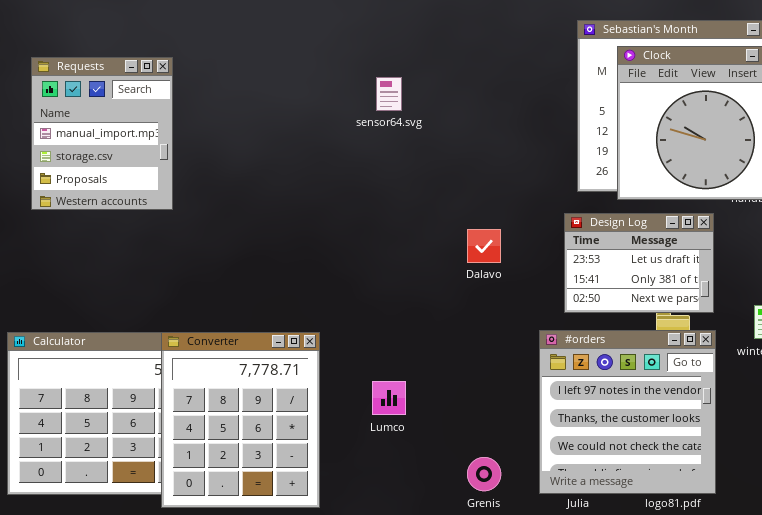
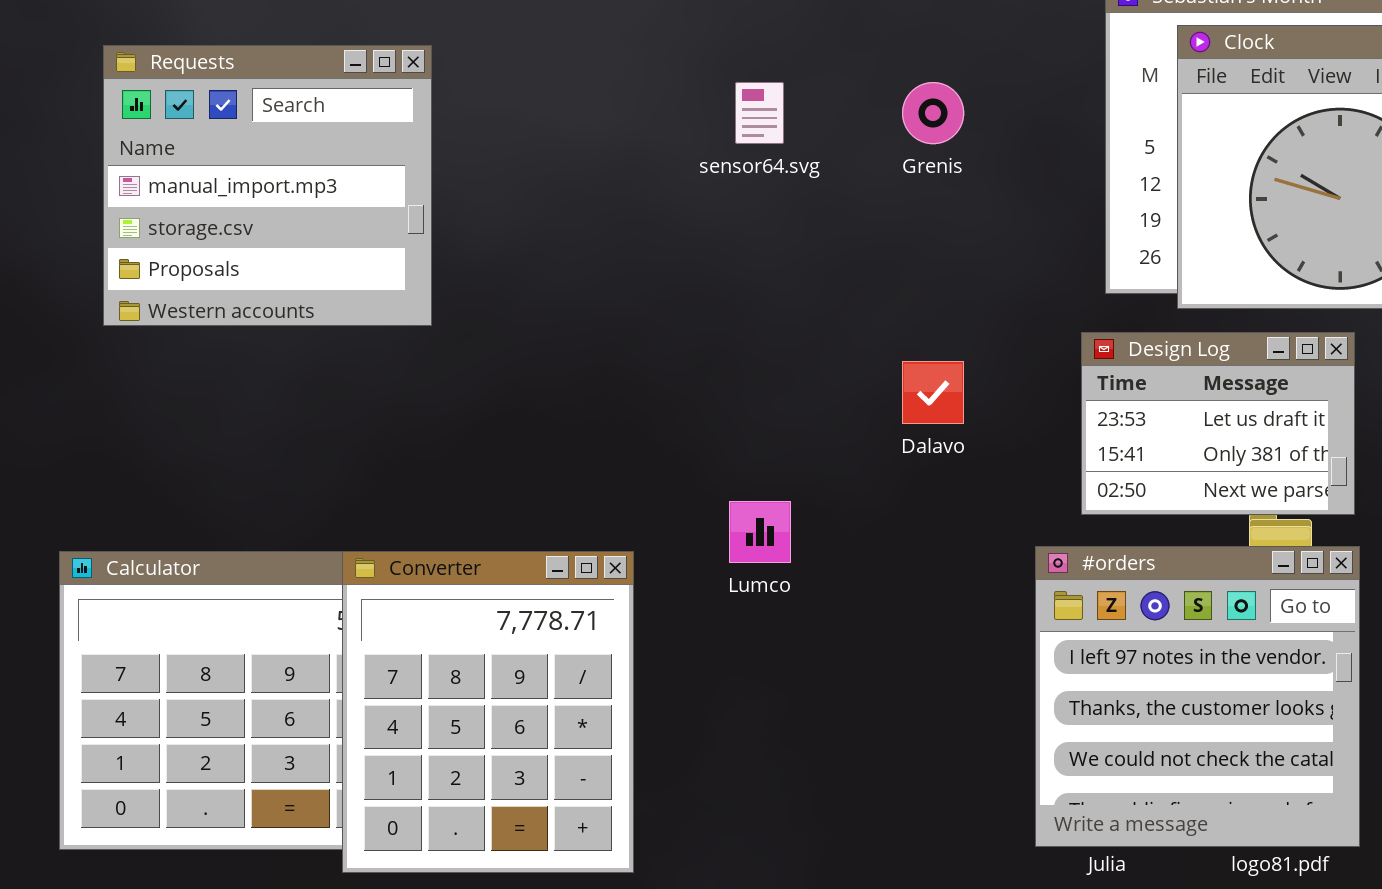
Requests: [31,57,173,210] -> [103,45,432,326], resized
Lumco: [372,381,406,415] -> [729,501,791,563], moved
Grenis: [467,457,501,491] -> [902,82,964,144], moved

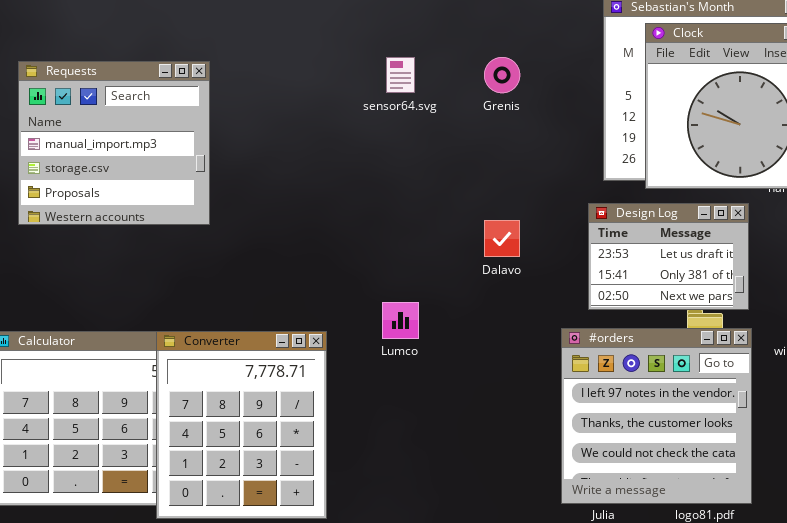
Requests: [103,45,432,326] -> [18,61,210,225], moved

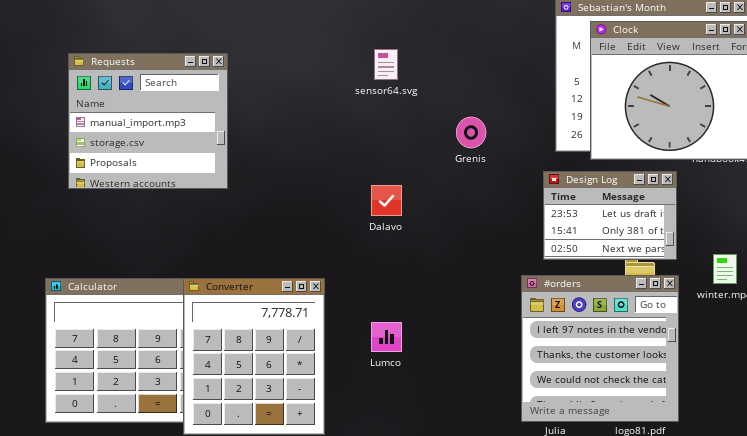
Grenis: [484,57,520,93] -> [456,117,486,148], moved
Dalavo: [484,220,520,257] -> [371,185,402,216], moved
Lumco: [382,302,419,339] -> [371,322,402,352], moved

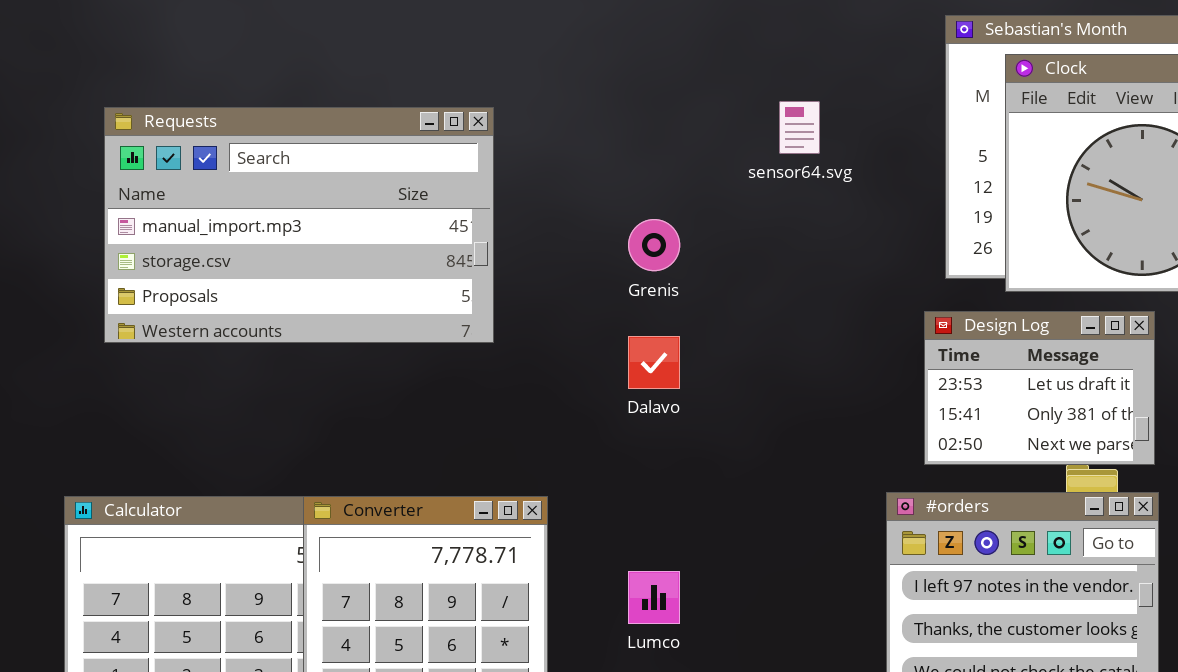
sensor64.svg: [374,49,398,80] -> [779,101,820,154], moved
Requests: [68,53,228,189] -> [104,107,494,343], resized
Grenis: [456,117,486,148] -> [628,219,680,271], moved

